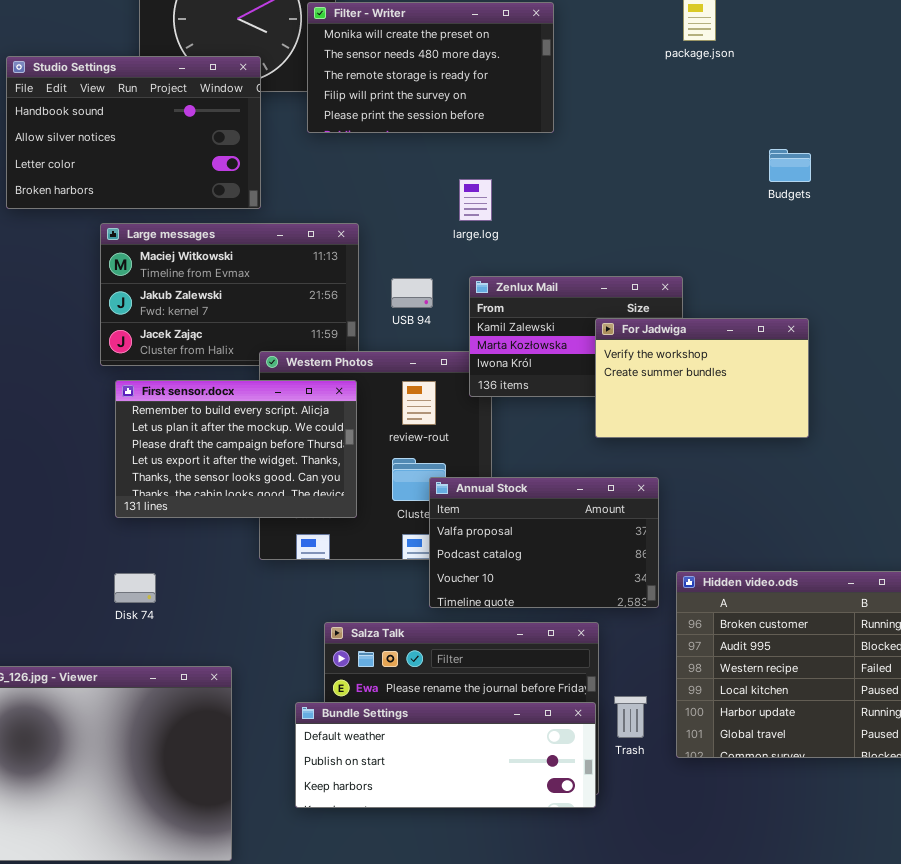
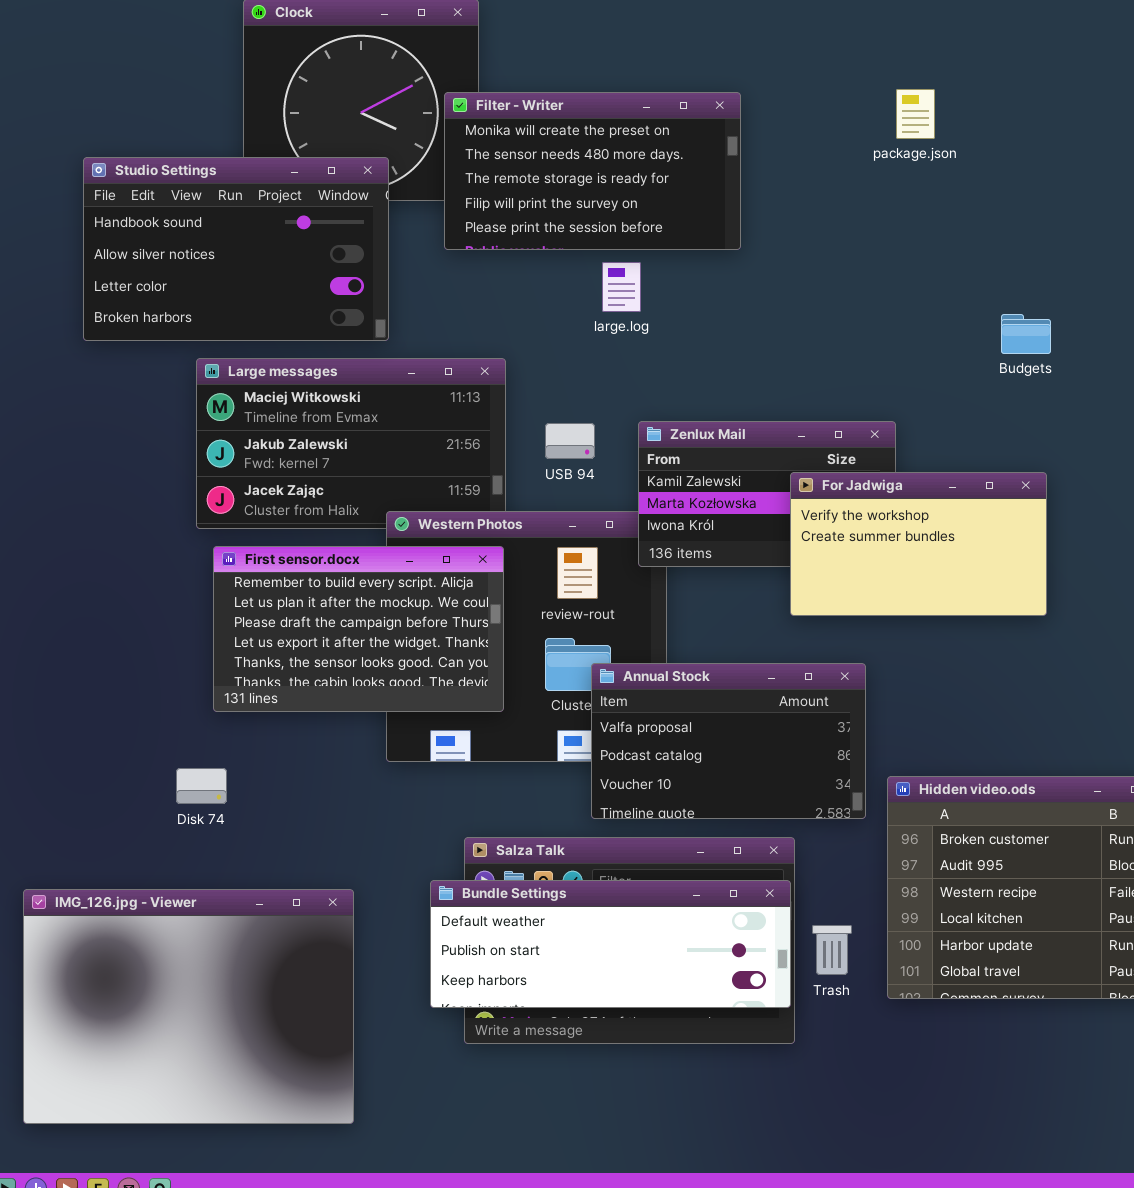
Budgets: [769,149,811,182] -> [1001,314,1051,354], moved
large.log: [459,179,492,221] -> [602,262,641,312], moved
Disk 74: [114,573,156,603] -> [176,768,227,804], moved
Bundle Settings: [295,702,596,808] -> [430,880,791,1008], moved

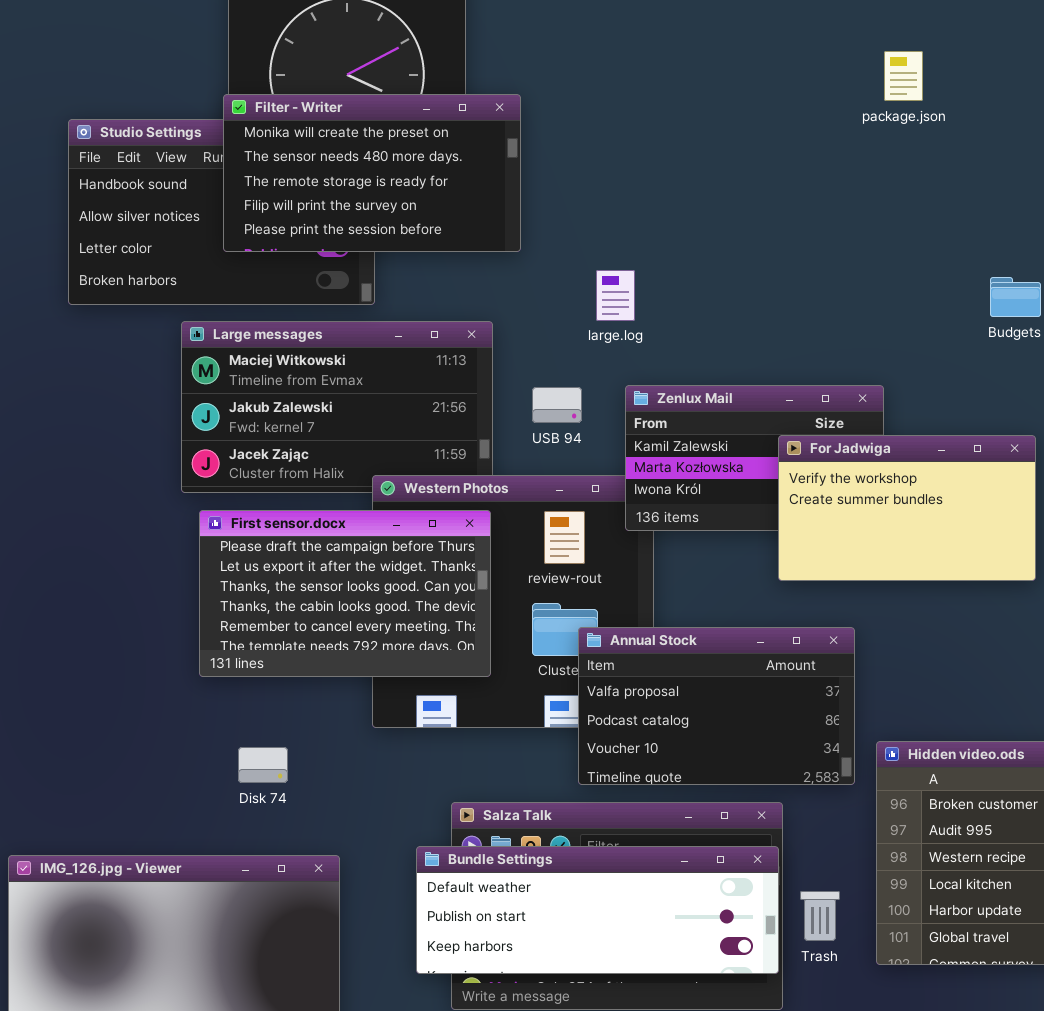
Filter - Writer: [444,92,741,250] -> [223,94,521,252], moved
large.log: [602,262,641,312] -> [596,270,635,321], moved
First sensor.docx: [213,546,504,712] -> [199,510,491,677], scrolled down 2 rows
Disk 74: [176,768,227,804] -> [238,747,288,783], moved

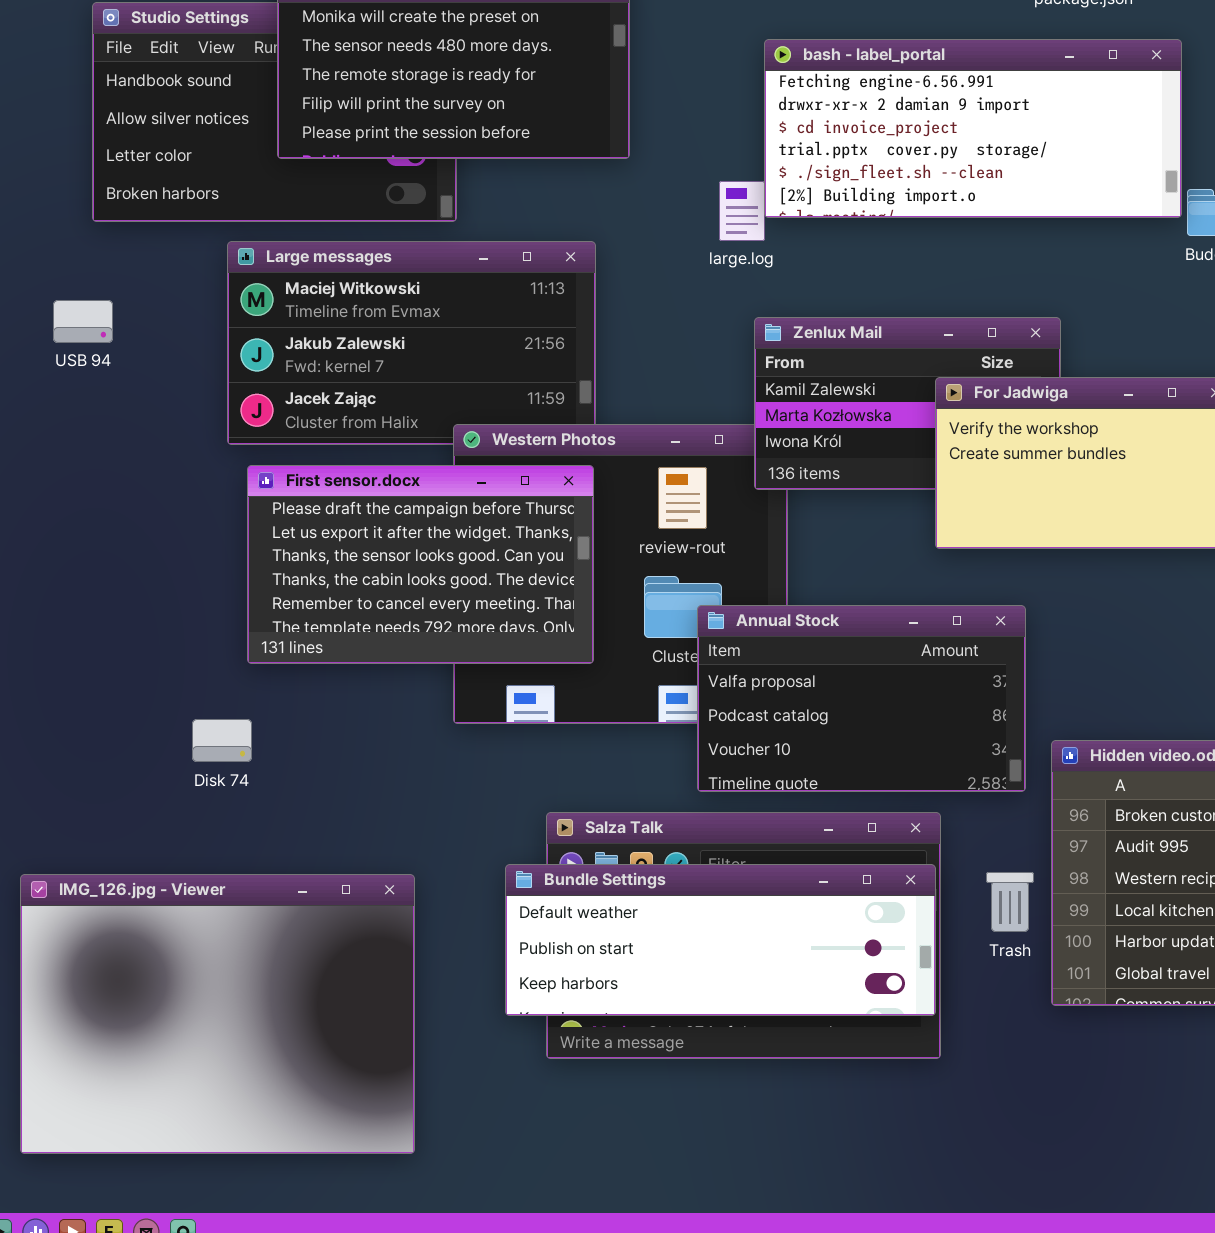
bash - label_portal: none -> [764,39,1182,218], opened
USB 94: [532,387,582,423] -> [53,300,113,343], moved
Disk 74: [238,747,288,783] -> [192,719,252,762], moved
Trash: [800,891,840,941] -> [986,872,1034,932], moved

